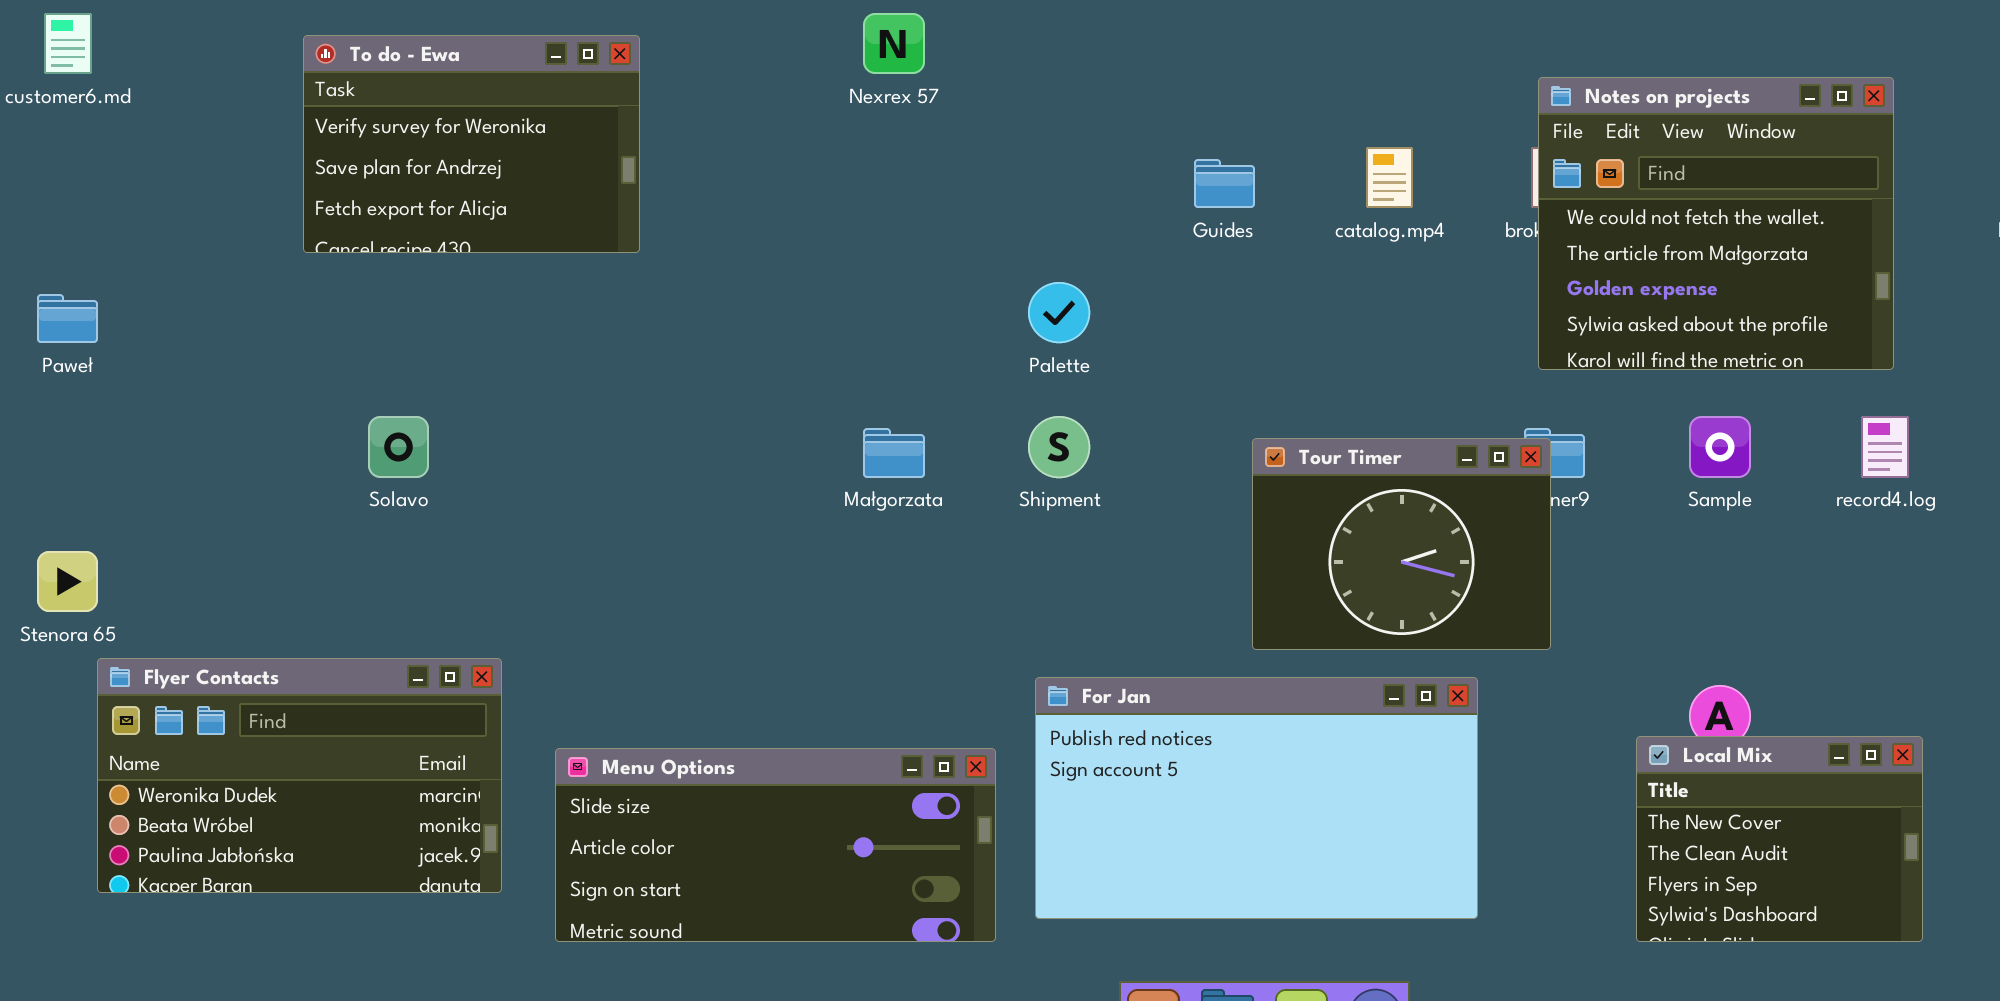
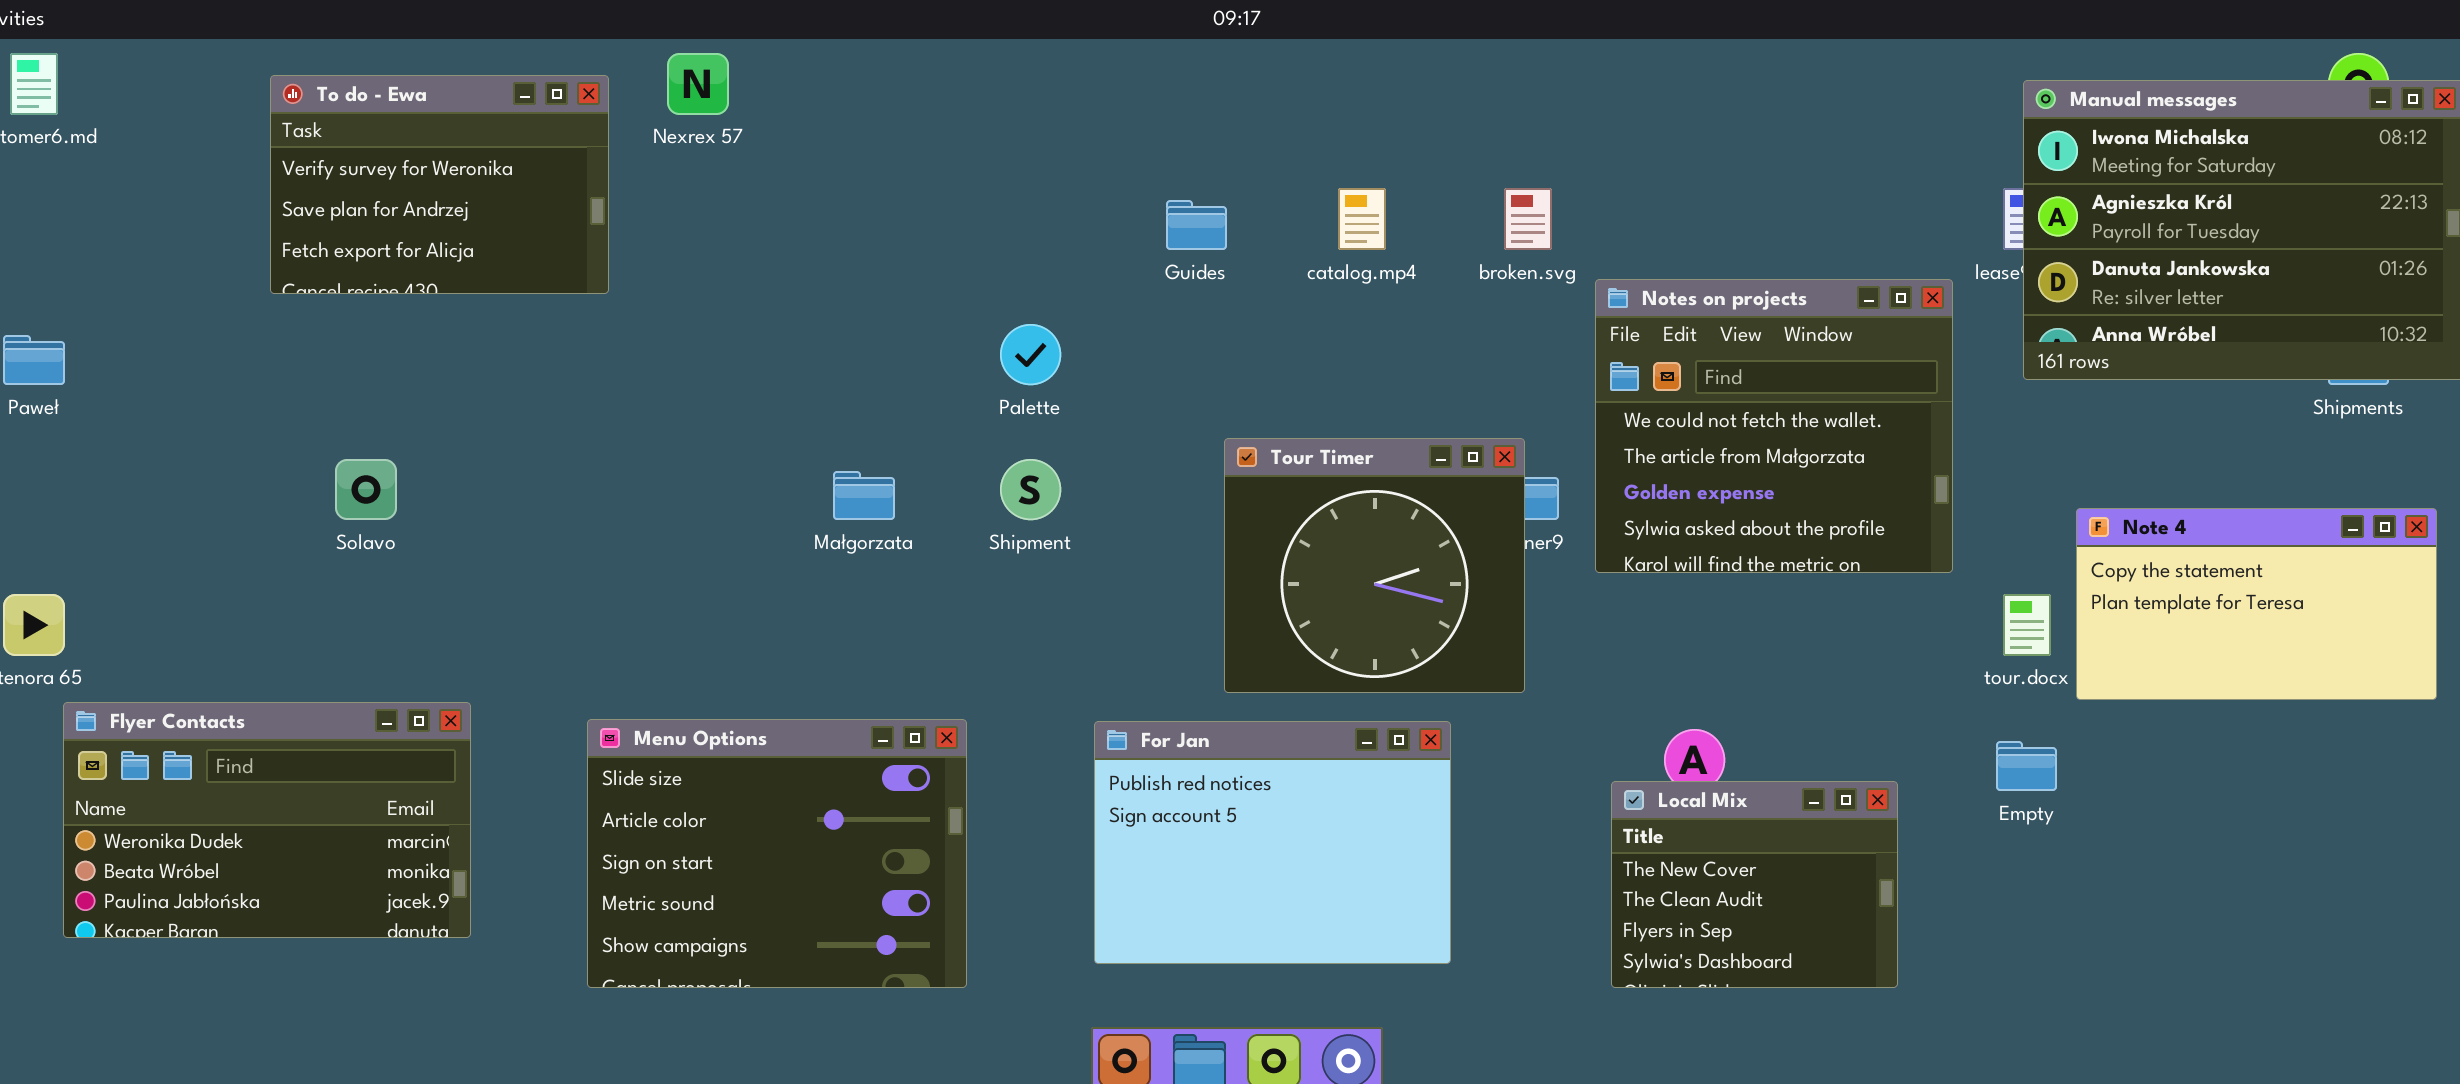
Nexrex 57: [863,13,925,74] -> [667,53,729,115], moved
Notes on projects: [1538,77,1894,370] -> [1595,279,1953,573], moved
Tour Timer: [1252,438,1551,650] -> [1224,438,1525,693], resized
For Jan: [1035,677,1478,919] -> [1094,721,1451,964], resized
Menu Options: [555,748,996,942] -> [587,719,967,988], resized

